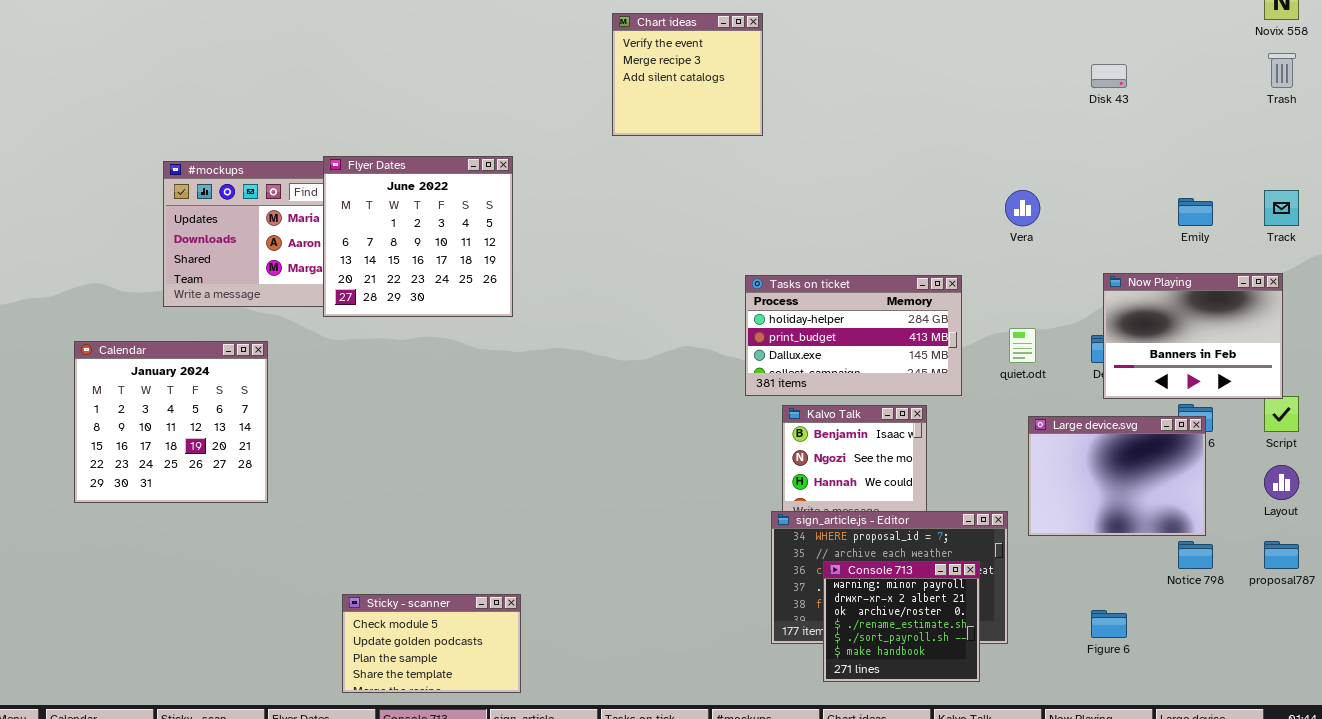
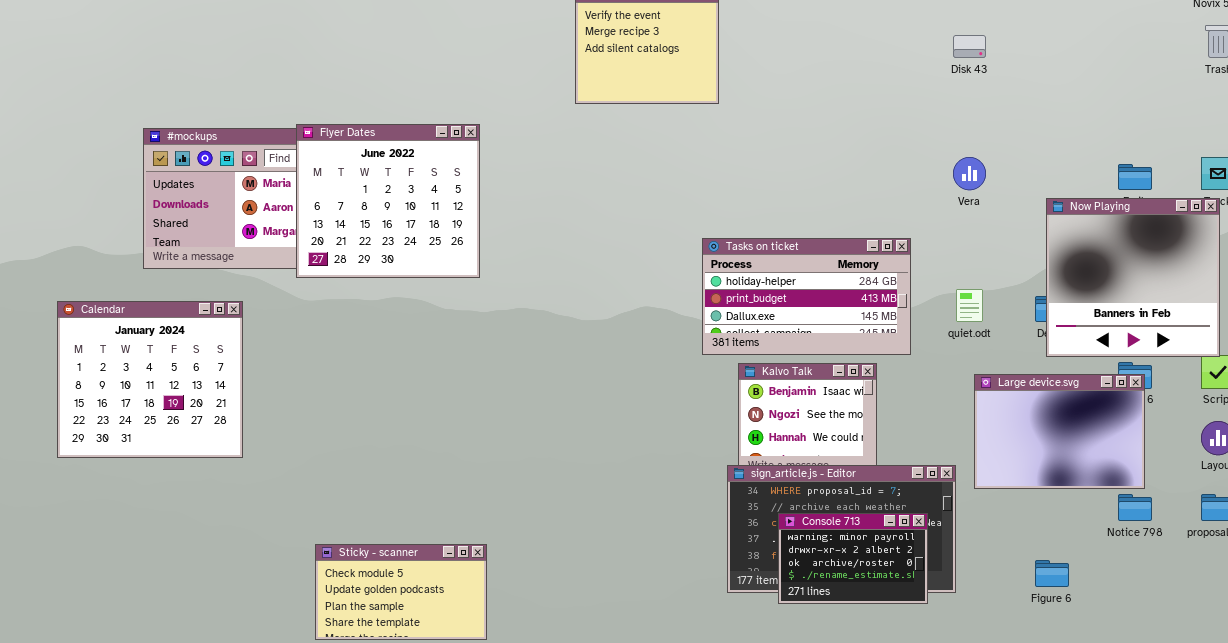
Disk 43: [1091,64,1127,88] -> [953,35,986,58], moved
Now Playing: [1103,273,1283,399] -> [1046,198,1220,357], resized
Console 713: [823,561,980,682] -> [778,513,928,604], resized

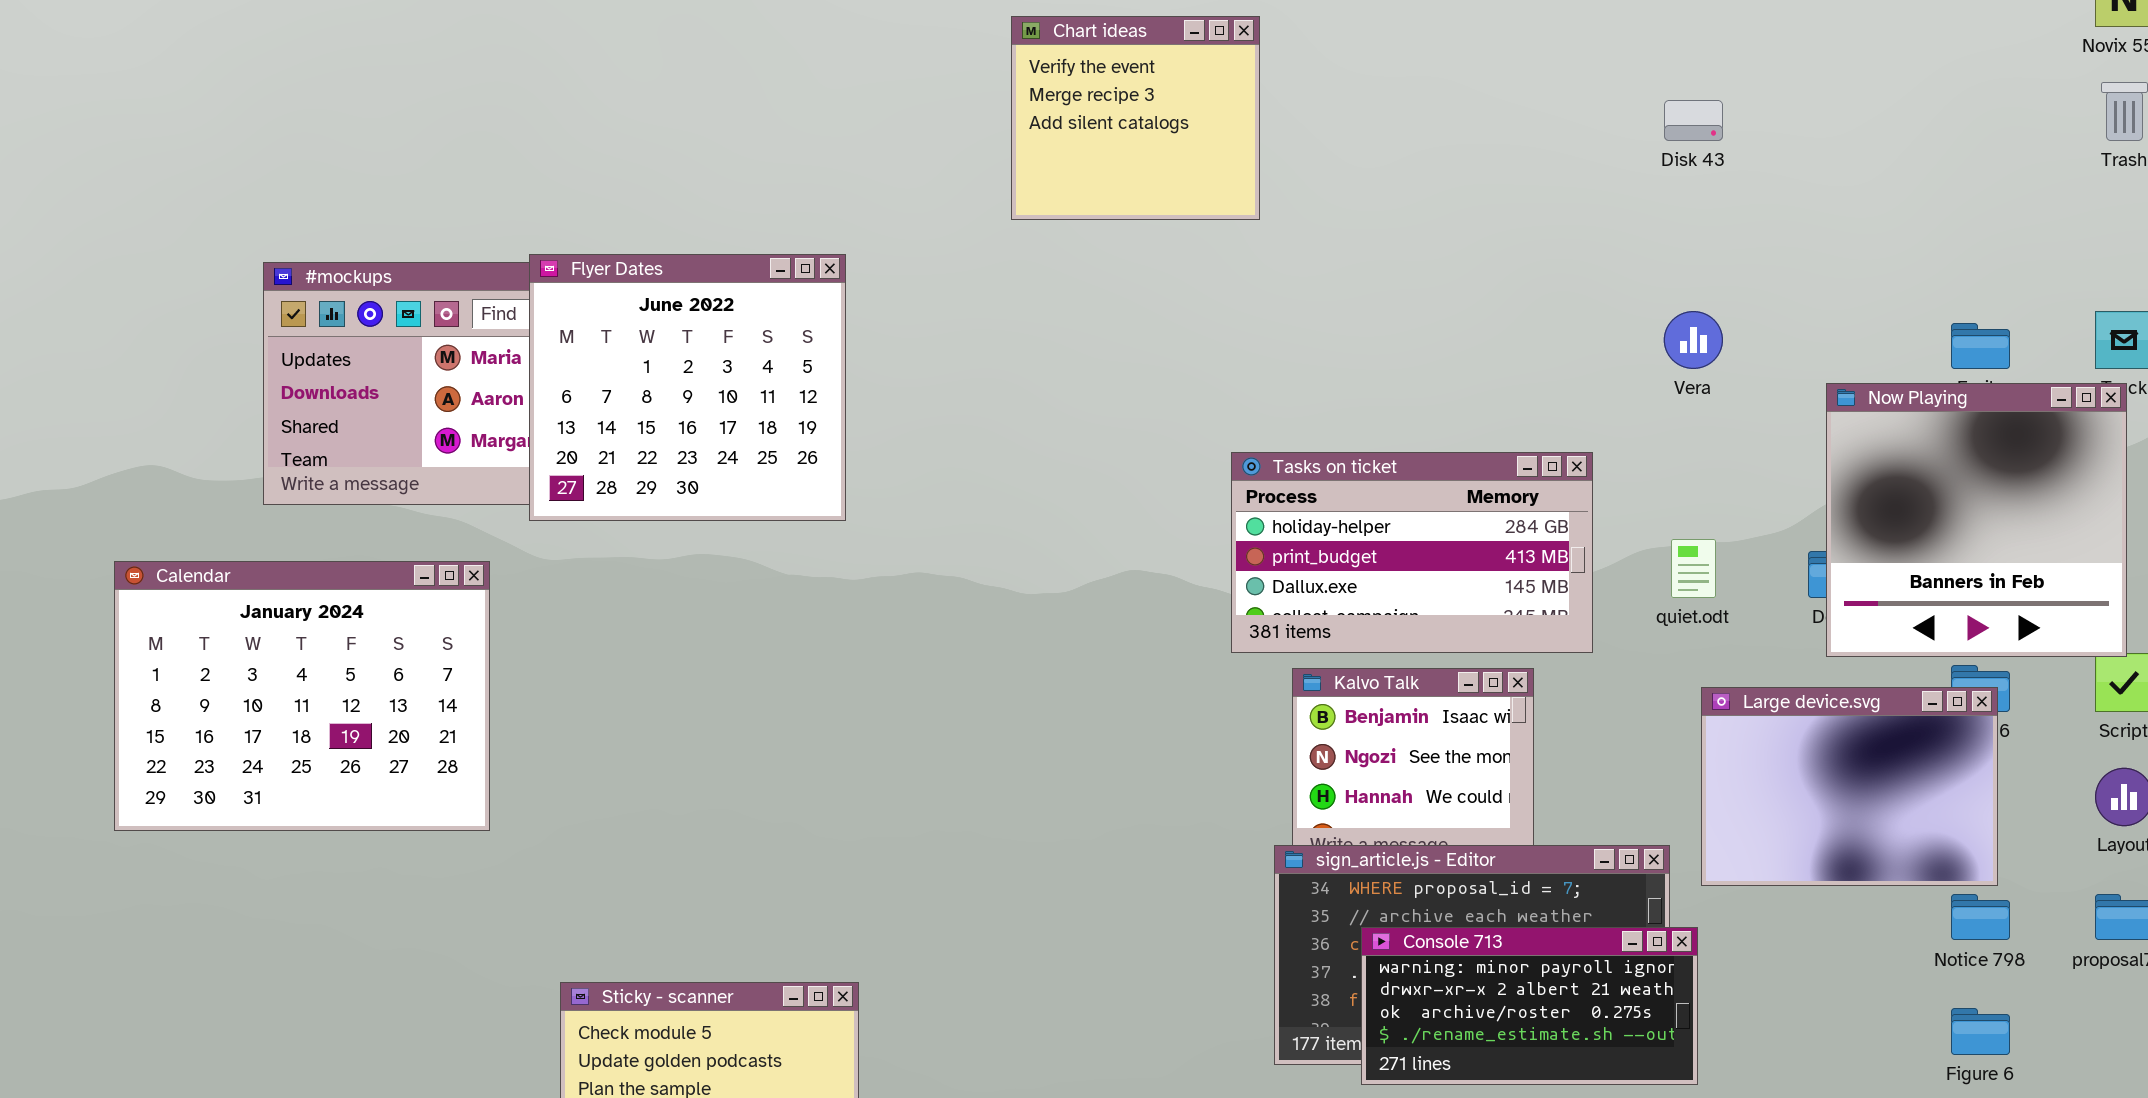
Calendar: [57,301,243,458] -> [114,561,490,831], resized
Console 713: [778,513,928,604] -> [1361,927,1698,1085], resized
Figure 6: [1035,560,1069,587] -> [1951,1008,2010,1055], moved

